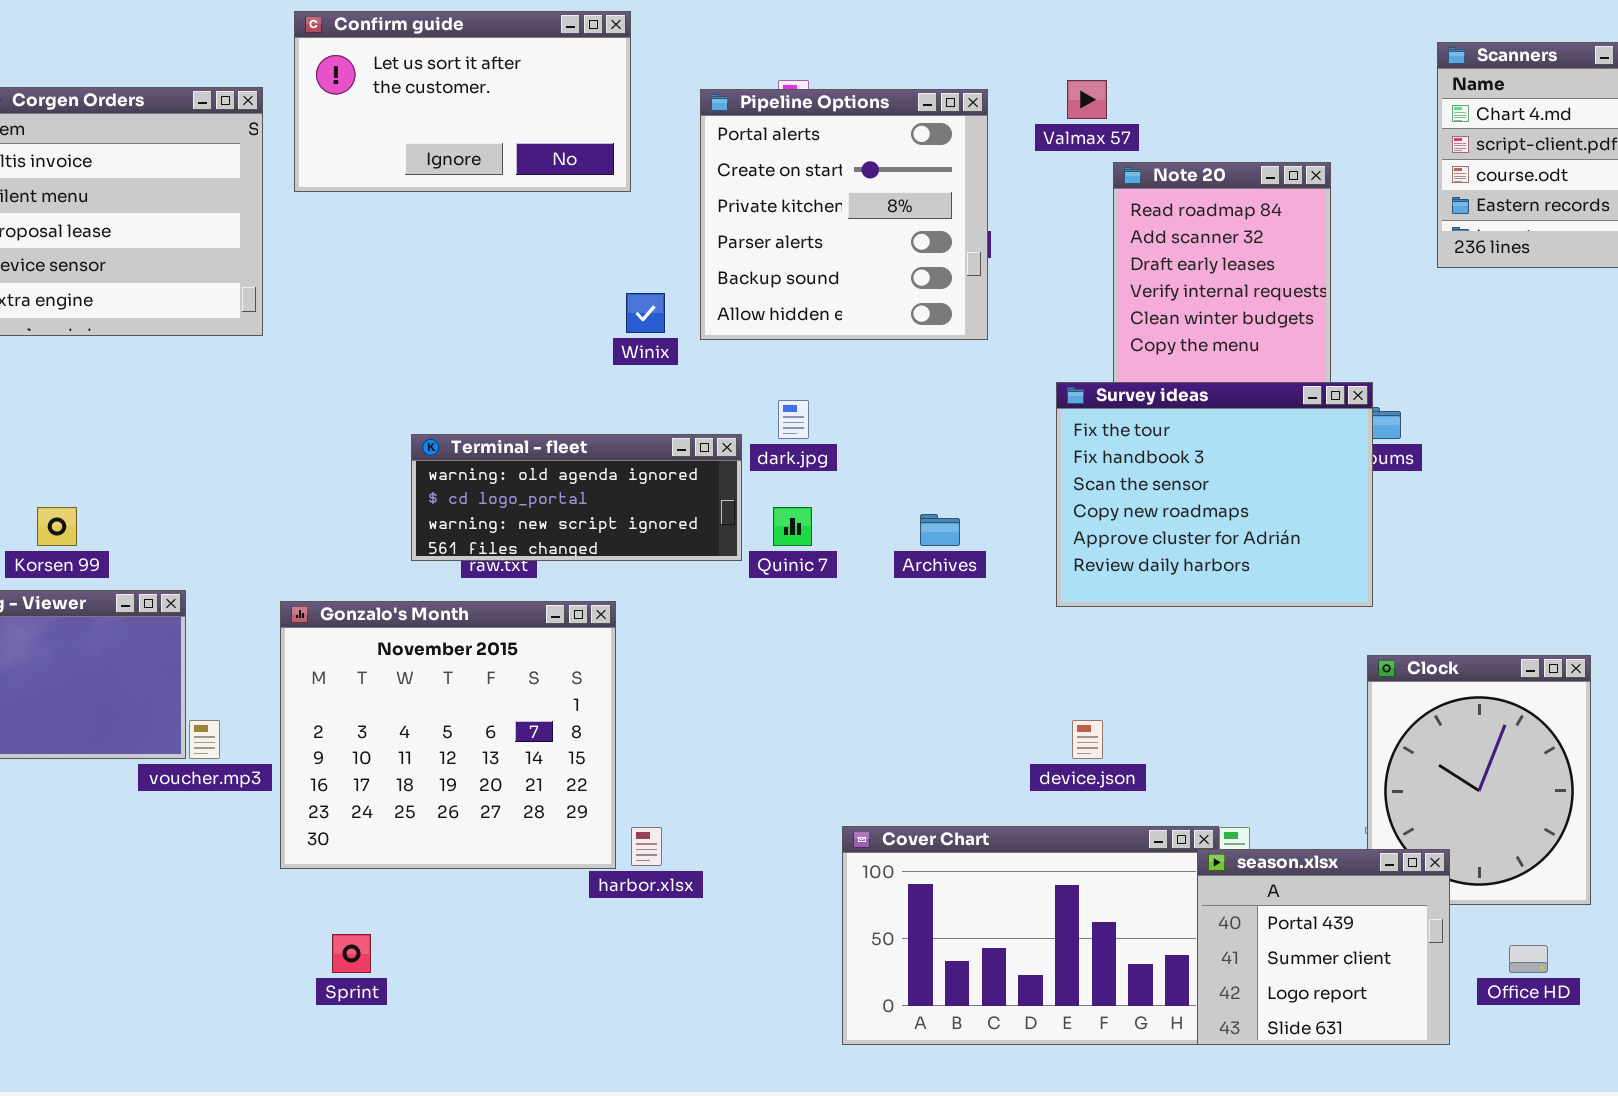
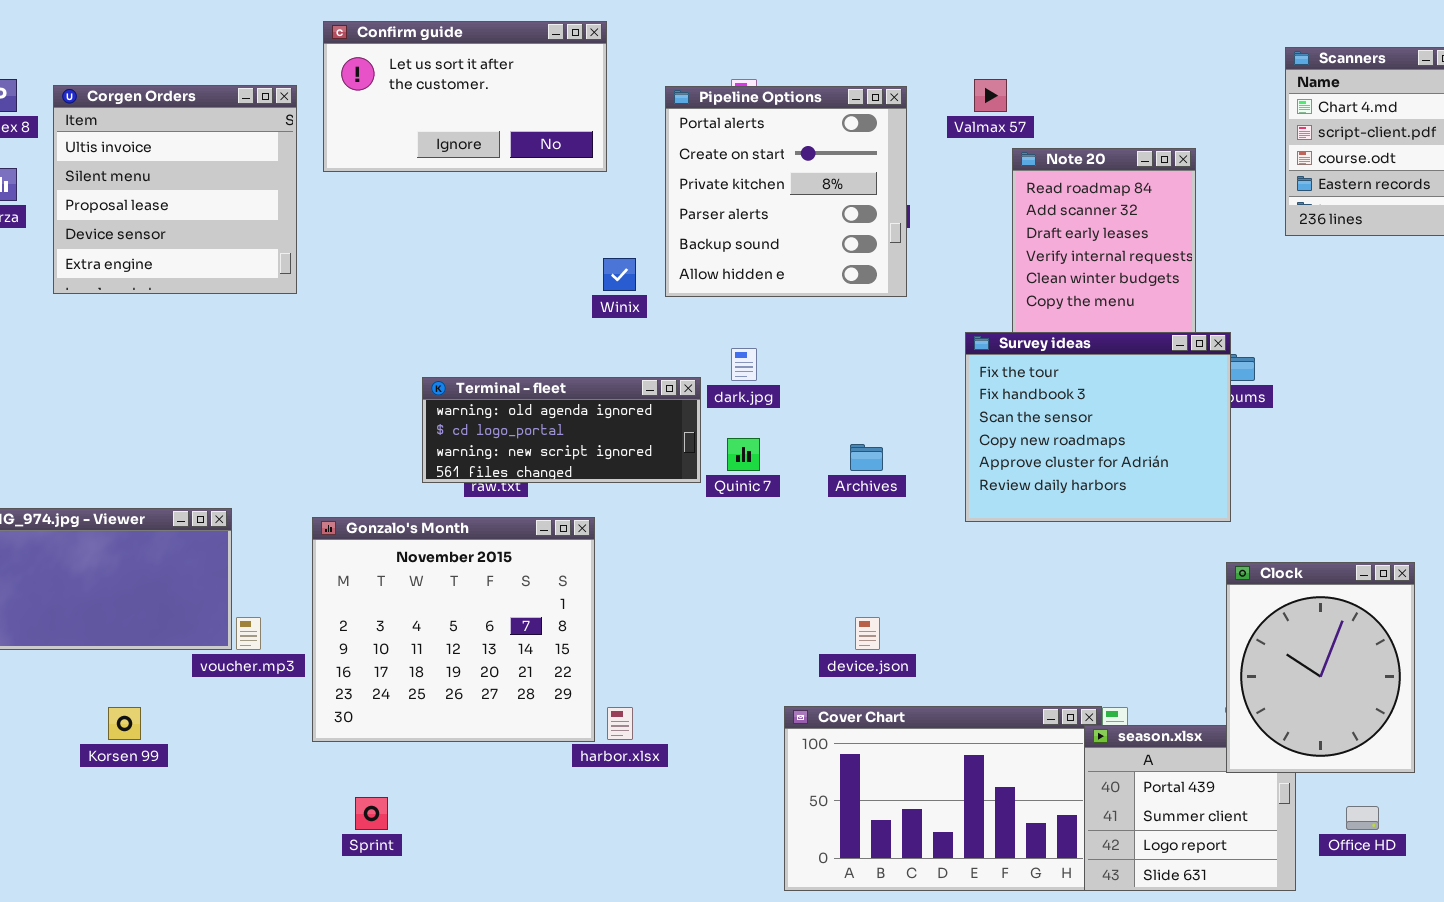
Korsen 99: [37,507,77,546] -> [108,707,141,740], moved
Clock: [1367,655,1591,905] -> [1226,562,1415,773], raised
device.json: [1072,720,1103,759] -> [855,617,880,650], moved

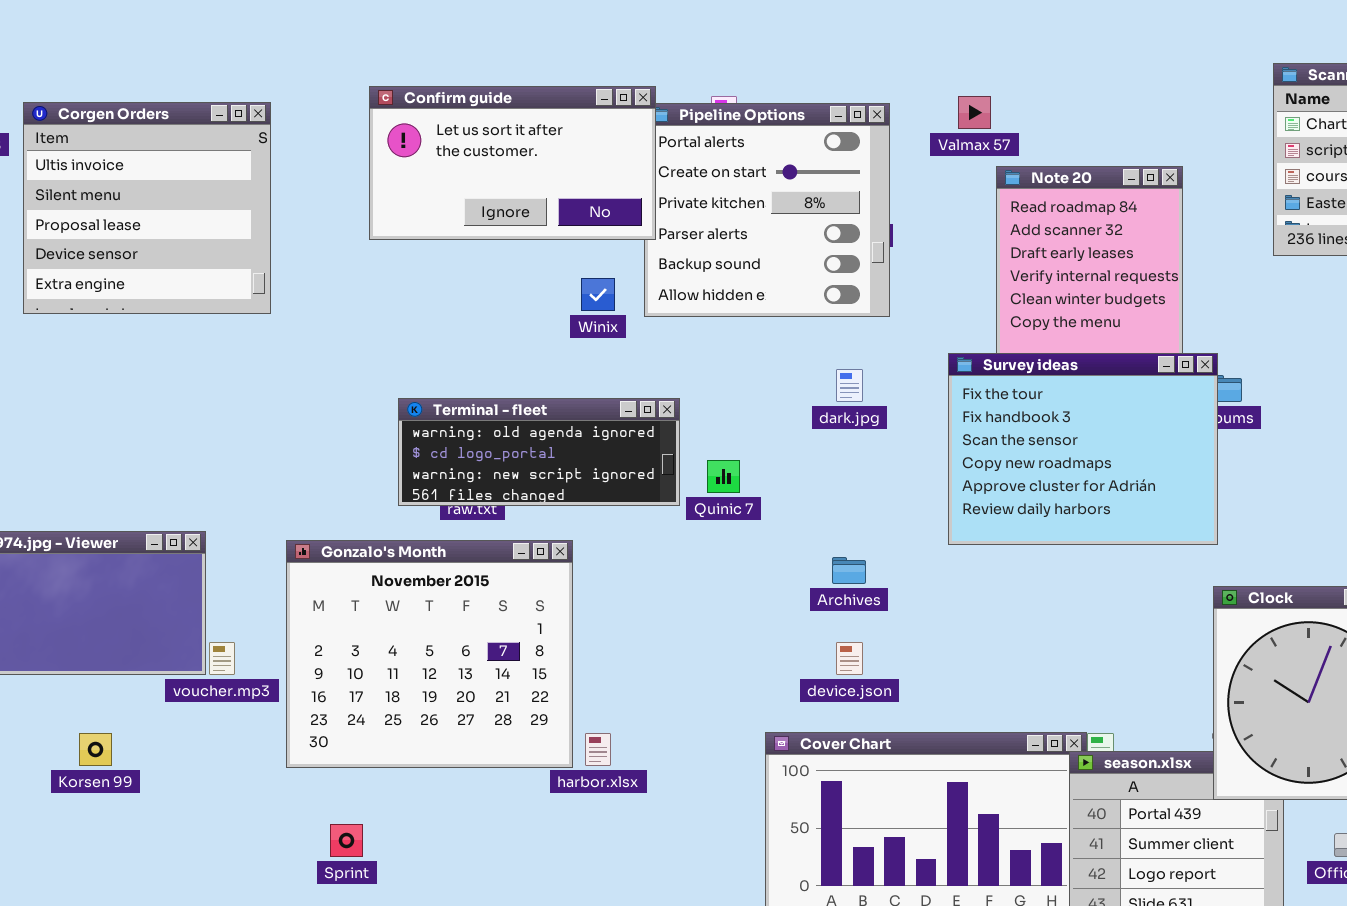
Confirm guide: [323,21,607,172] -> [369,86,656,240], moved
dark.jpg: [731,348,757,381] -> [836,369,863,402], moved
Archives: [850,444,883,471] -> [832,557,866,584], moved

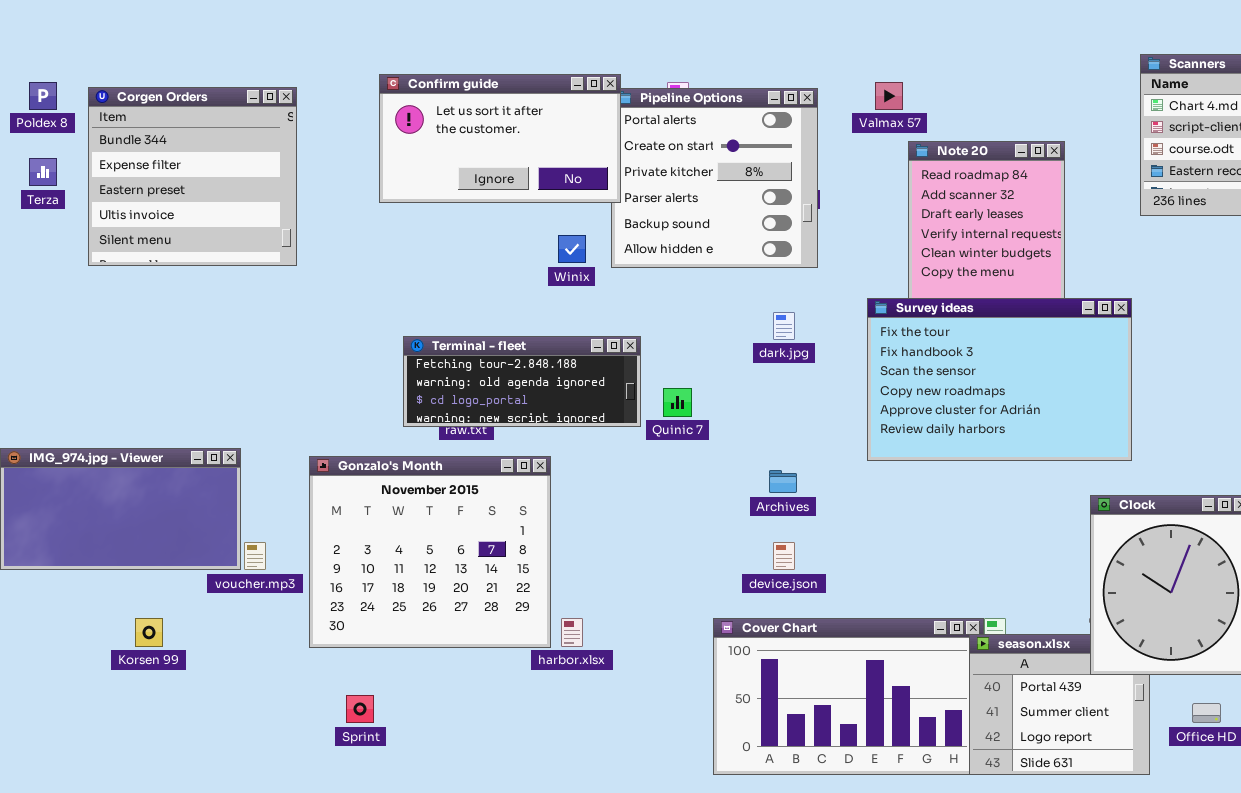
Corgen Orders: [23,102,271,314] -> [88,87,297,266], scrolled up 3 rows
Survey ideas: [948,353,1218,545] -> [867,298,1132,461], resized
Terminal - fleet: [398,398,680,506] -> [403,336,641,427], scrolled up 1 row

